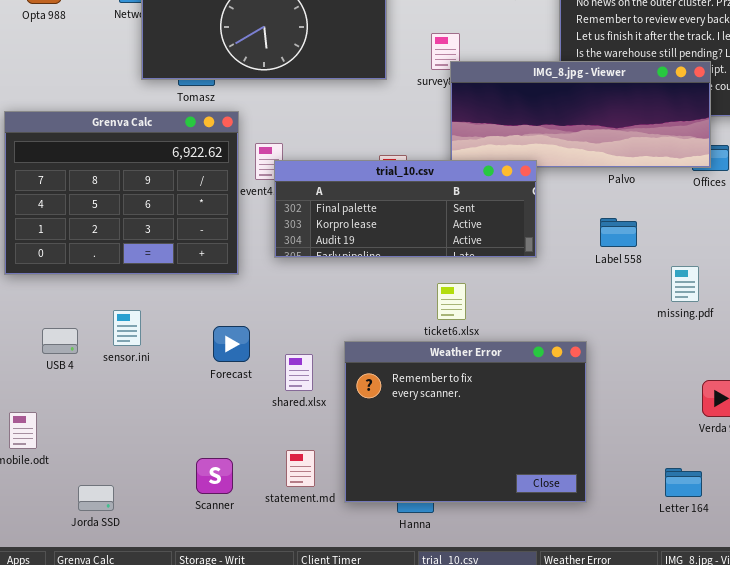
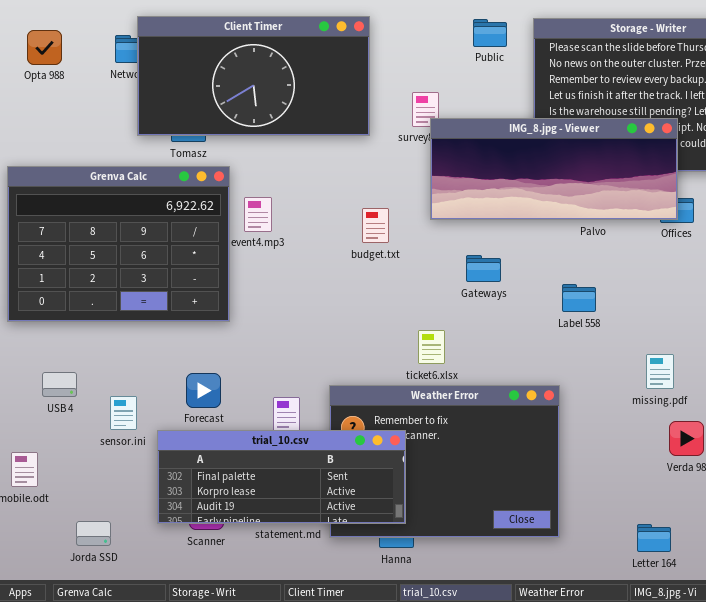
trial_10.csv: [274,160,537,258] -> [157,430,406,524], moved
Label 558: [600,218,637,247] -> [562,284,596,312], moved
missing.pdf: [671,266,699,302] -> [646,354,674,389], moved
sensor.ini: [113,310,141,346] -> [110,396,137,430], moved
Forecast: [213,326,250,362] -> [186,373,221,408], moved
Letter 164: [665,468,702,497] -> [637,524,671,552], moved

